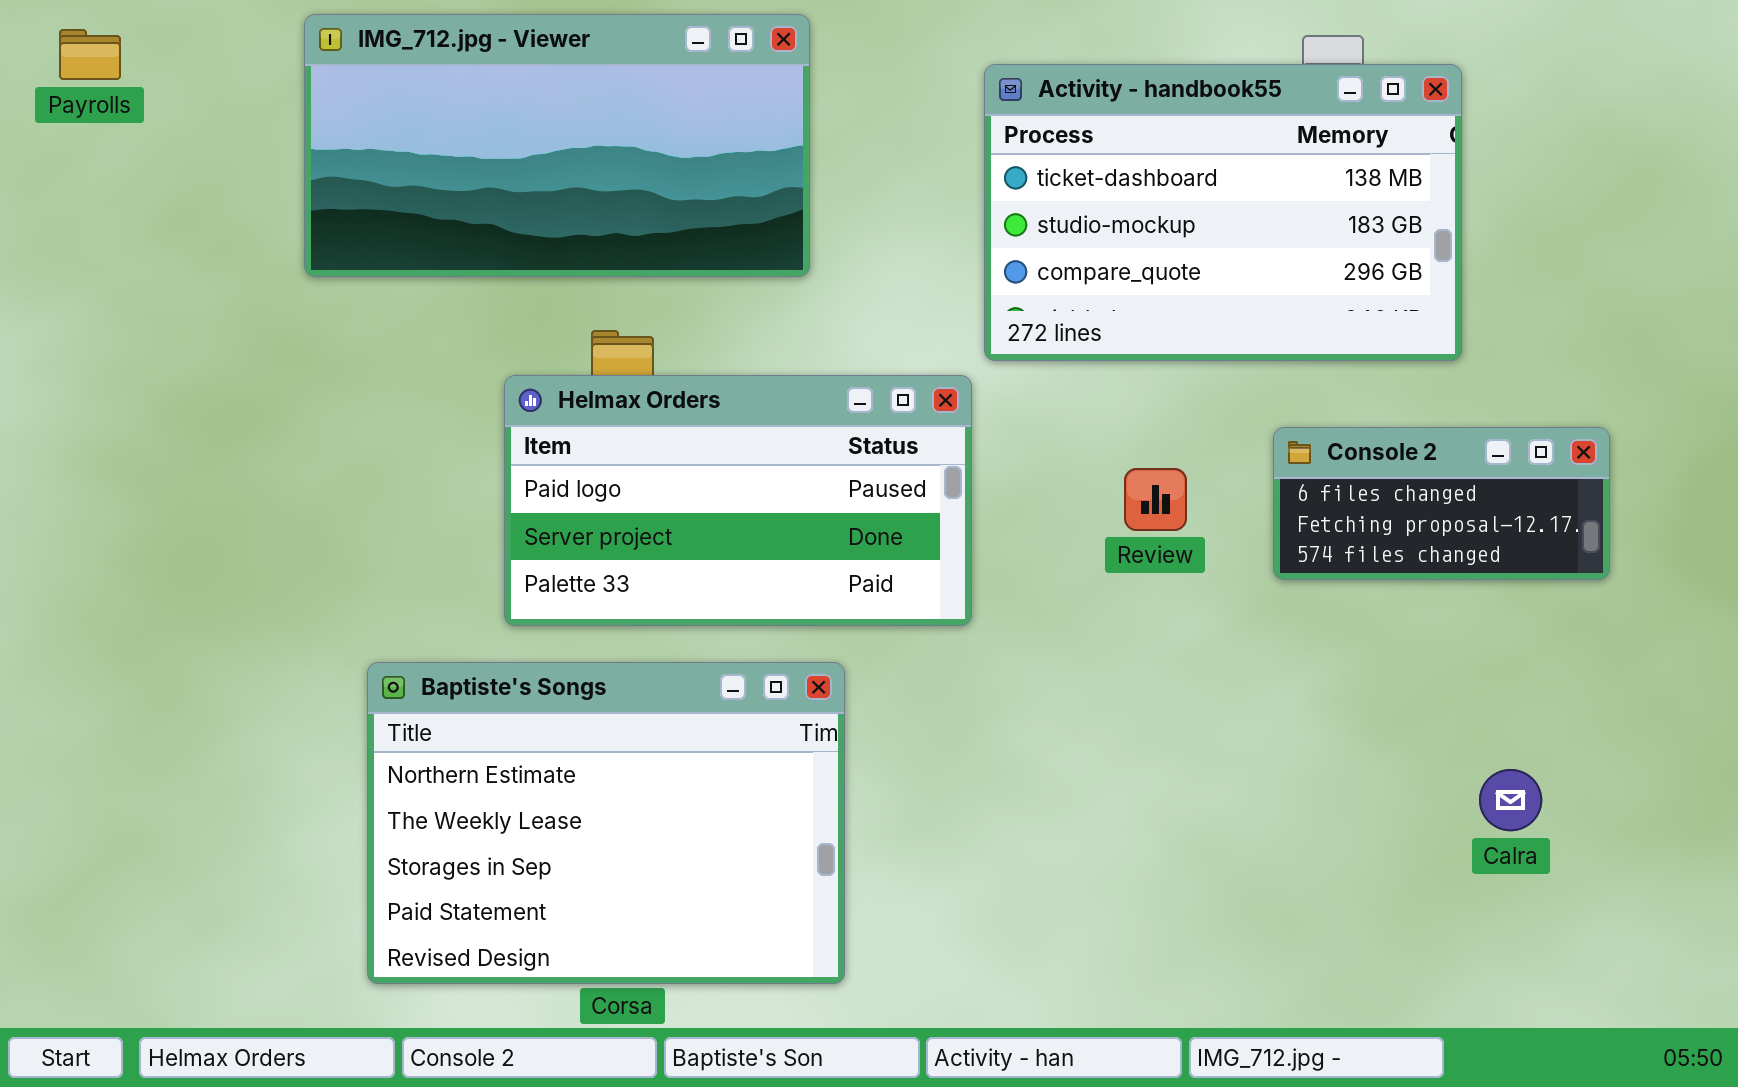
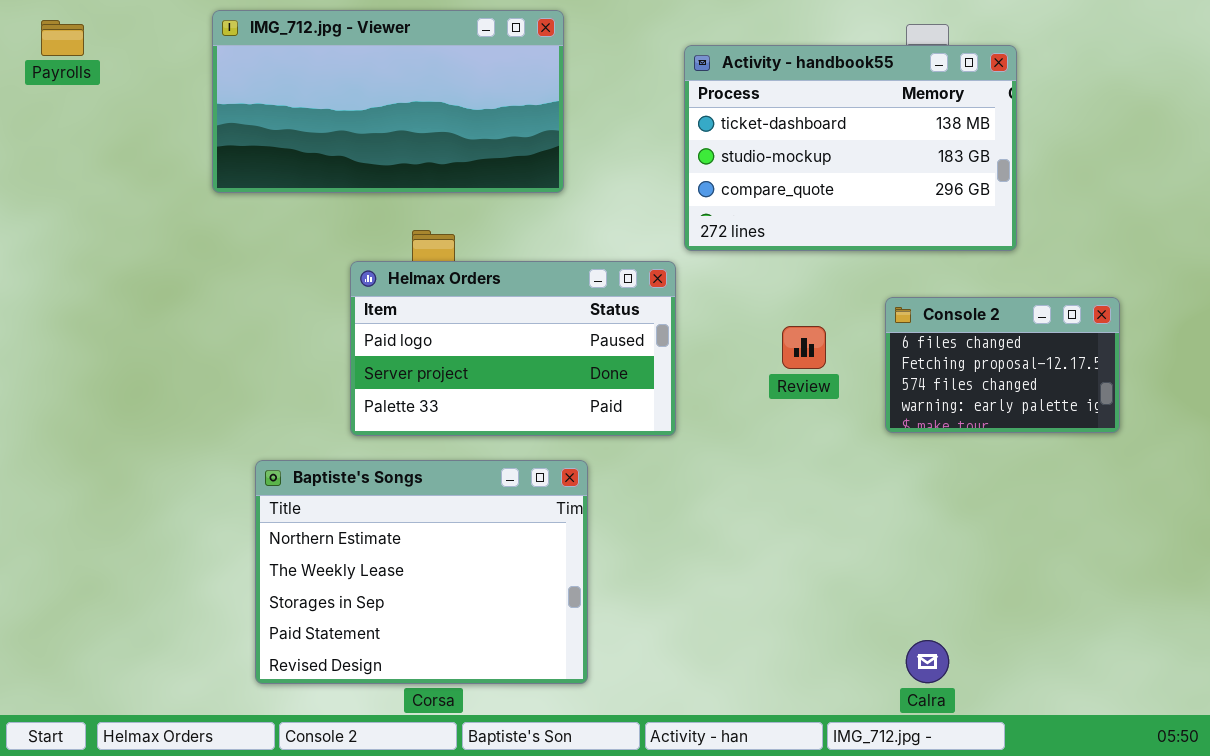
Console 2: [1273,427,1610,580] -> [885,297,1120,433], resized
Calra: [1479,769,1542,831] -> [906,640,949,683], moved

